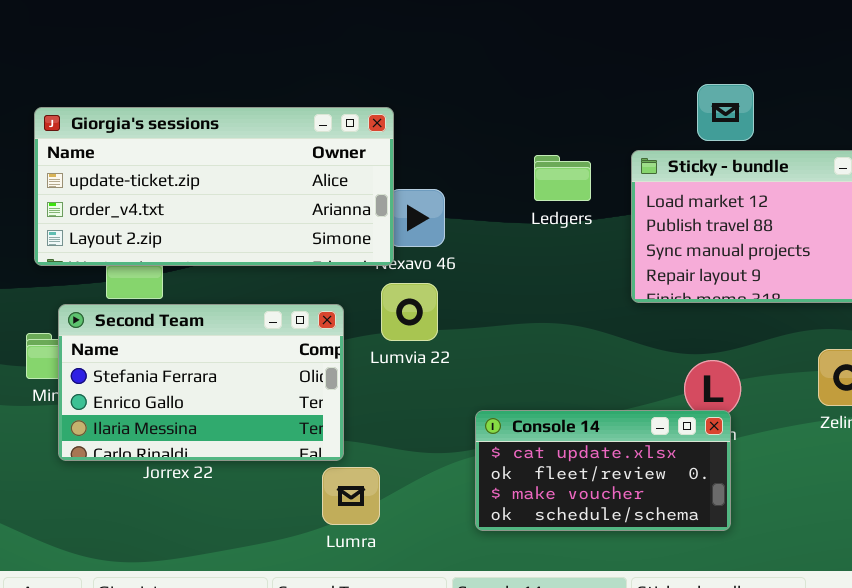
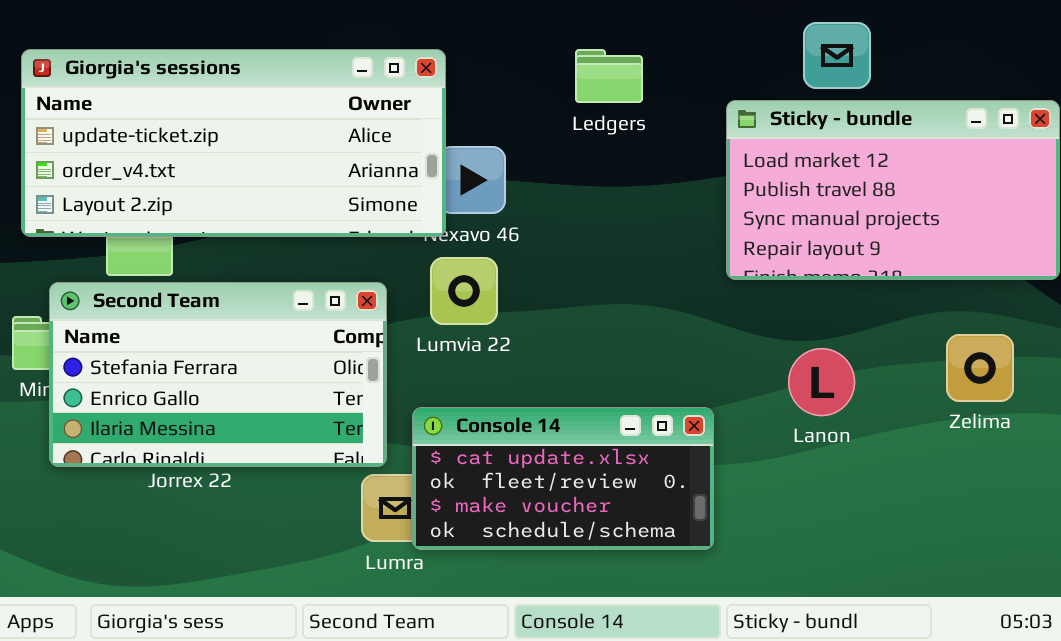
Ledgers: [534,155,591,201] -> [575,49,643,103], moved
Console 14: [475,410,731,531] -> [412,407,714,550], moved

